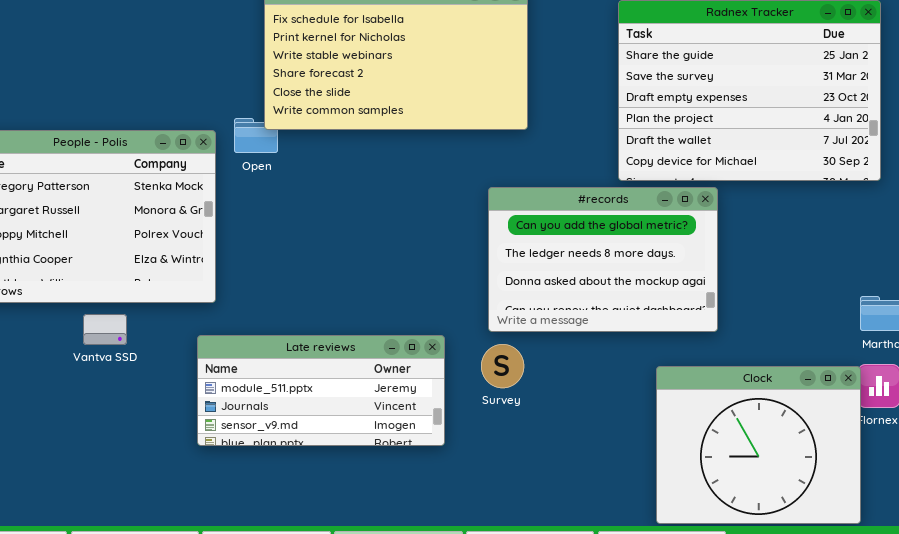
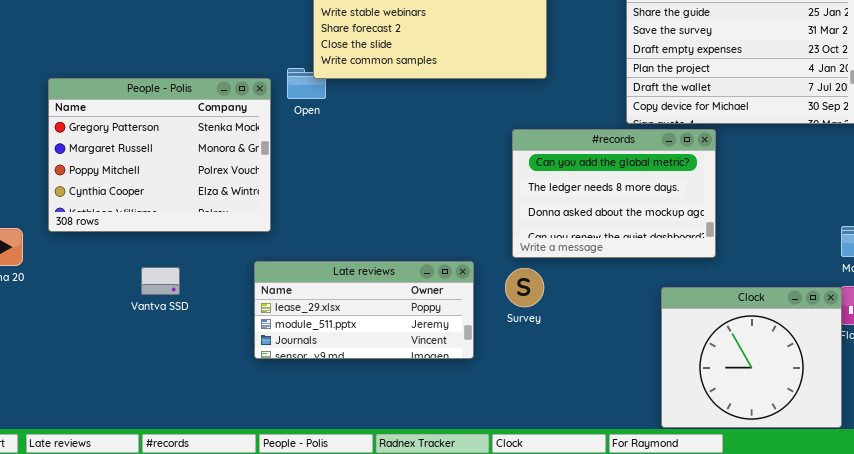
Vantva SSD: [83,314,127,345] -> [141,267,180,295], moved
Late reviews: [197,335,445,446] -> [254,261,474,359], scrolled up 1 row

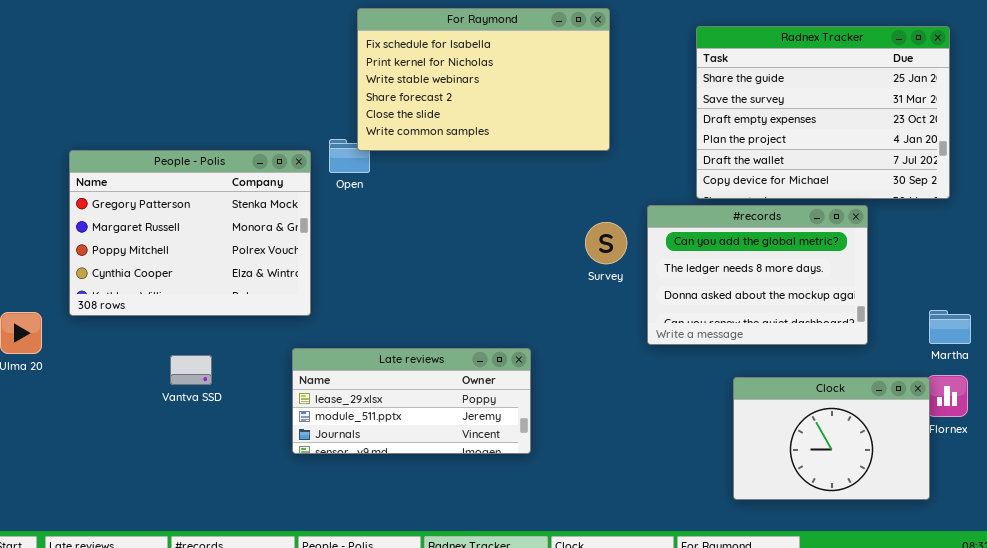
#records: [512,129,716,258] -> [647,205,868,345], moved
Survey: [505,268,544,307] -> [585,222,627,264], moved
Clock: [661,287,842,428] -> [733,377,930,500], resized

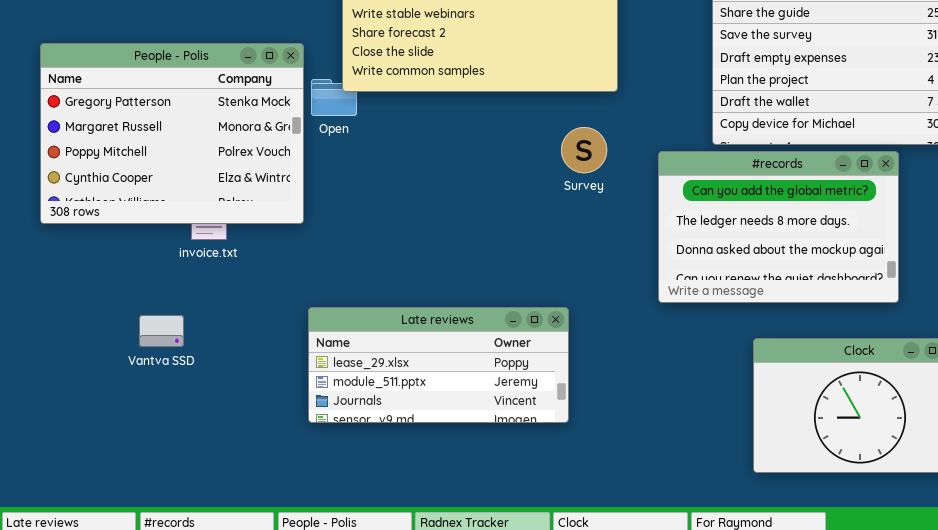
People - Polis: [69,150,311,316] -> [40,43,304,224], moved
Survey: [585,222,627,264] -> [561,127,607,173], moved
Late reviews: [292,348,531,454] -> [308,307,569,423], moved

